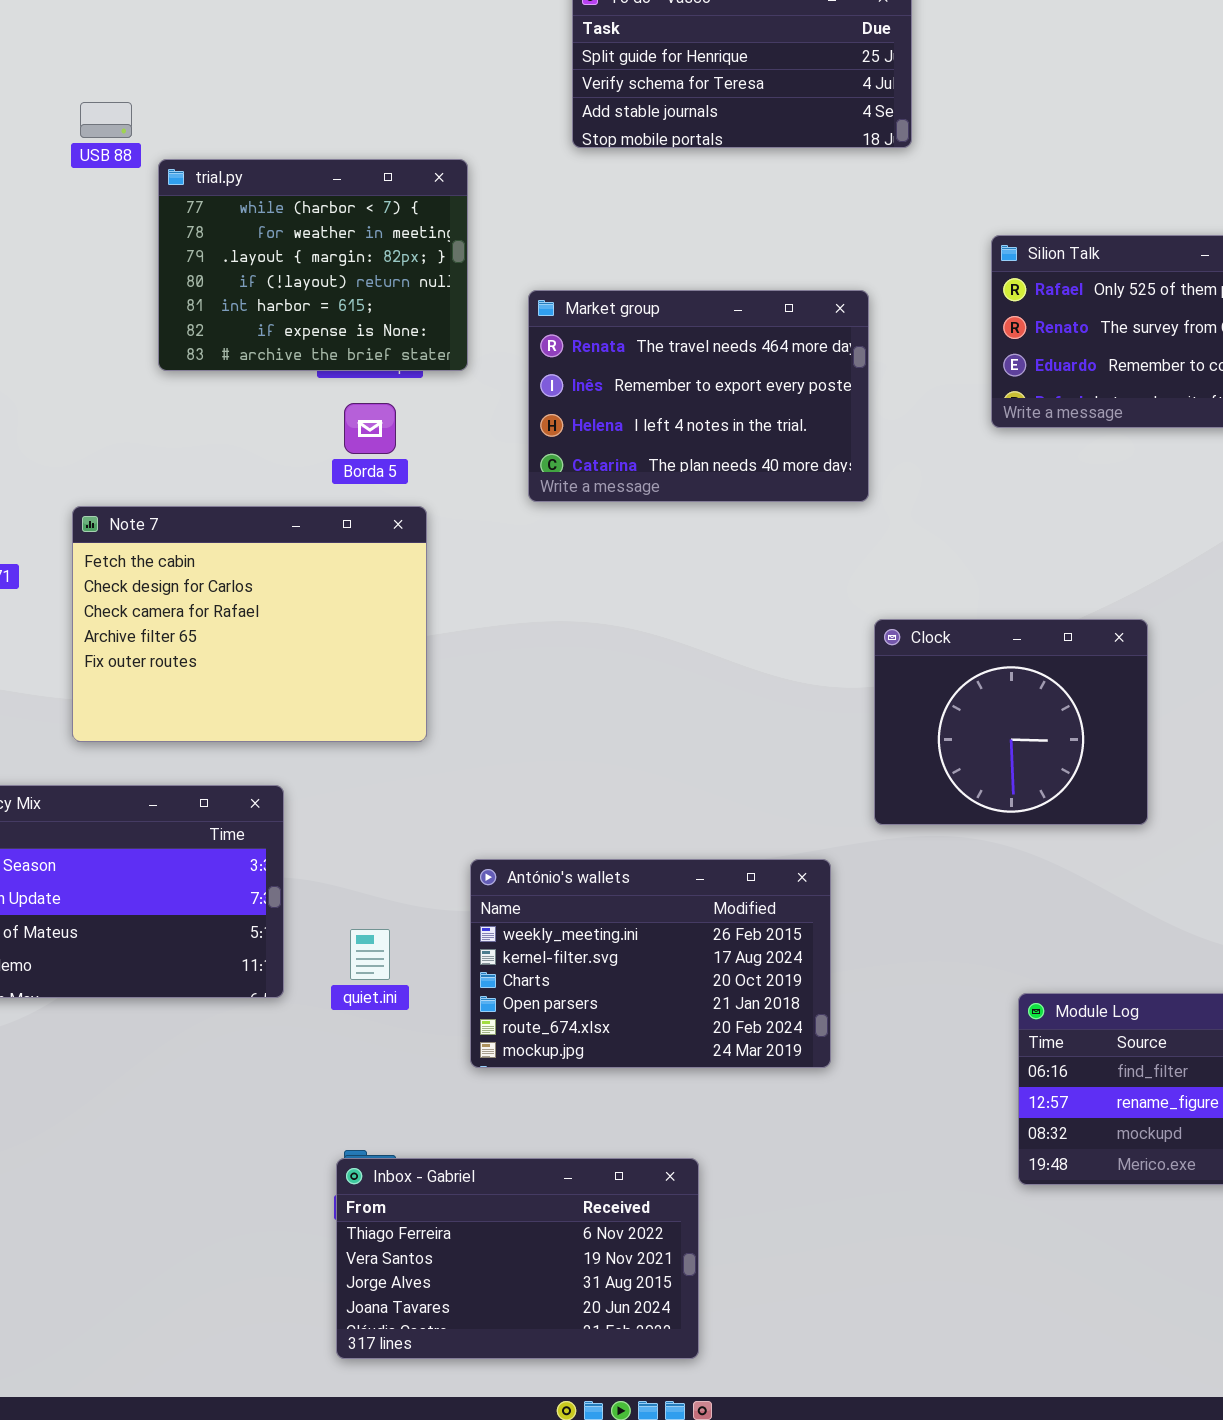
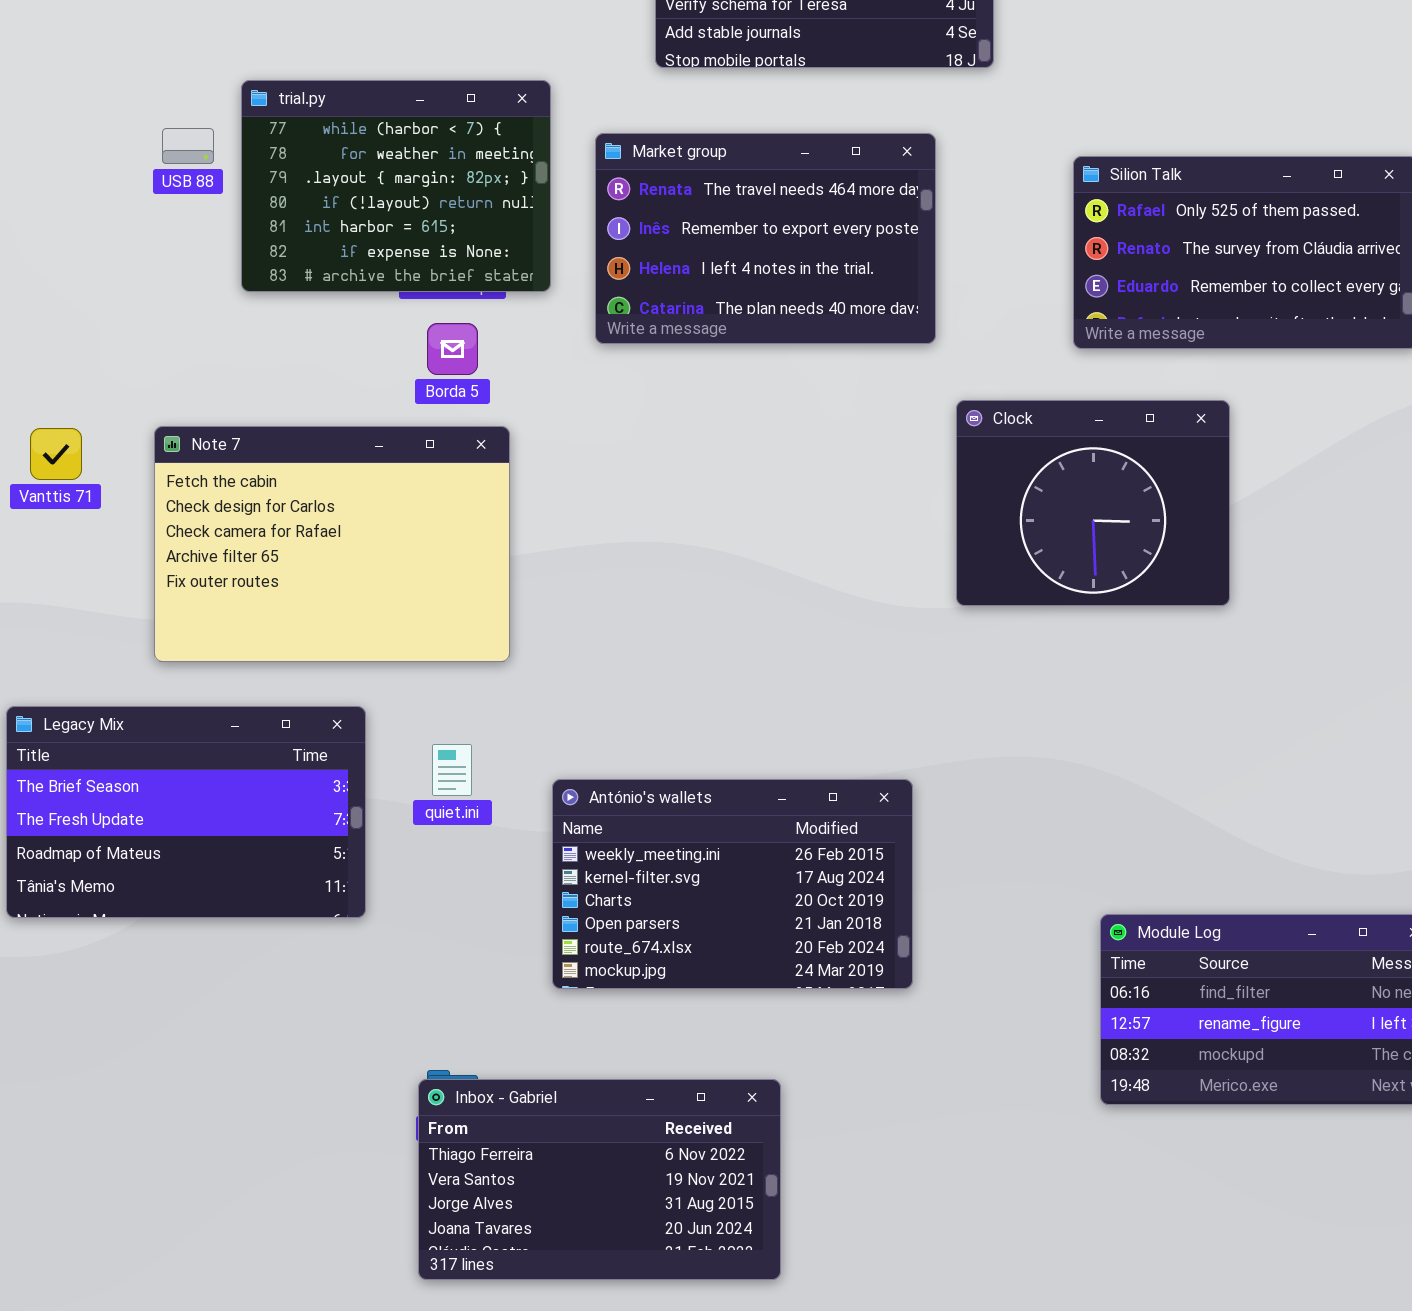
USB 88: [80,102,132,138] -> [162,128,214,164], moved
Market group: [528,290,869,502] -> [595,133,936,344], moved
Clock: [874,619,1148,825] -> [956,400,1230,606], moved
quiet.ini: [350,929,390,980] -> [432,744,472,796], moved

